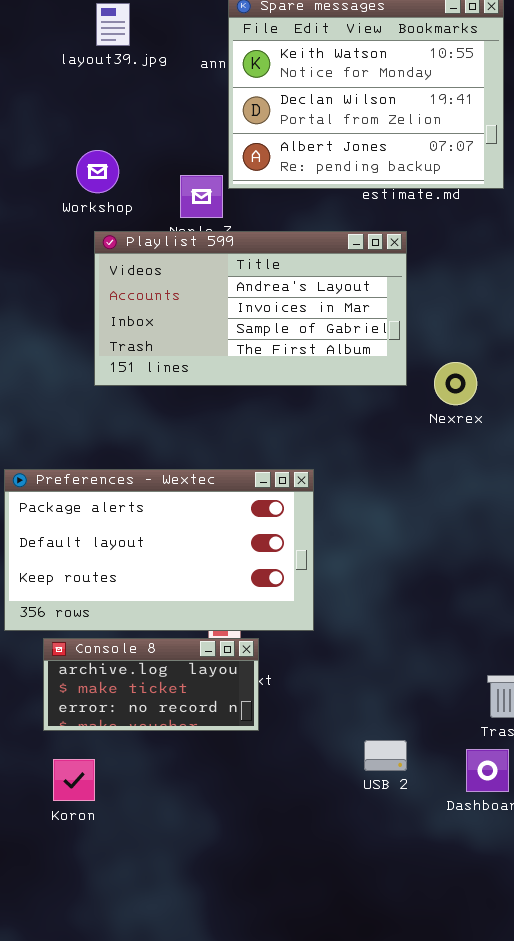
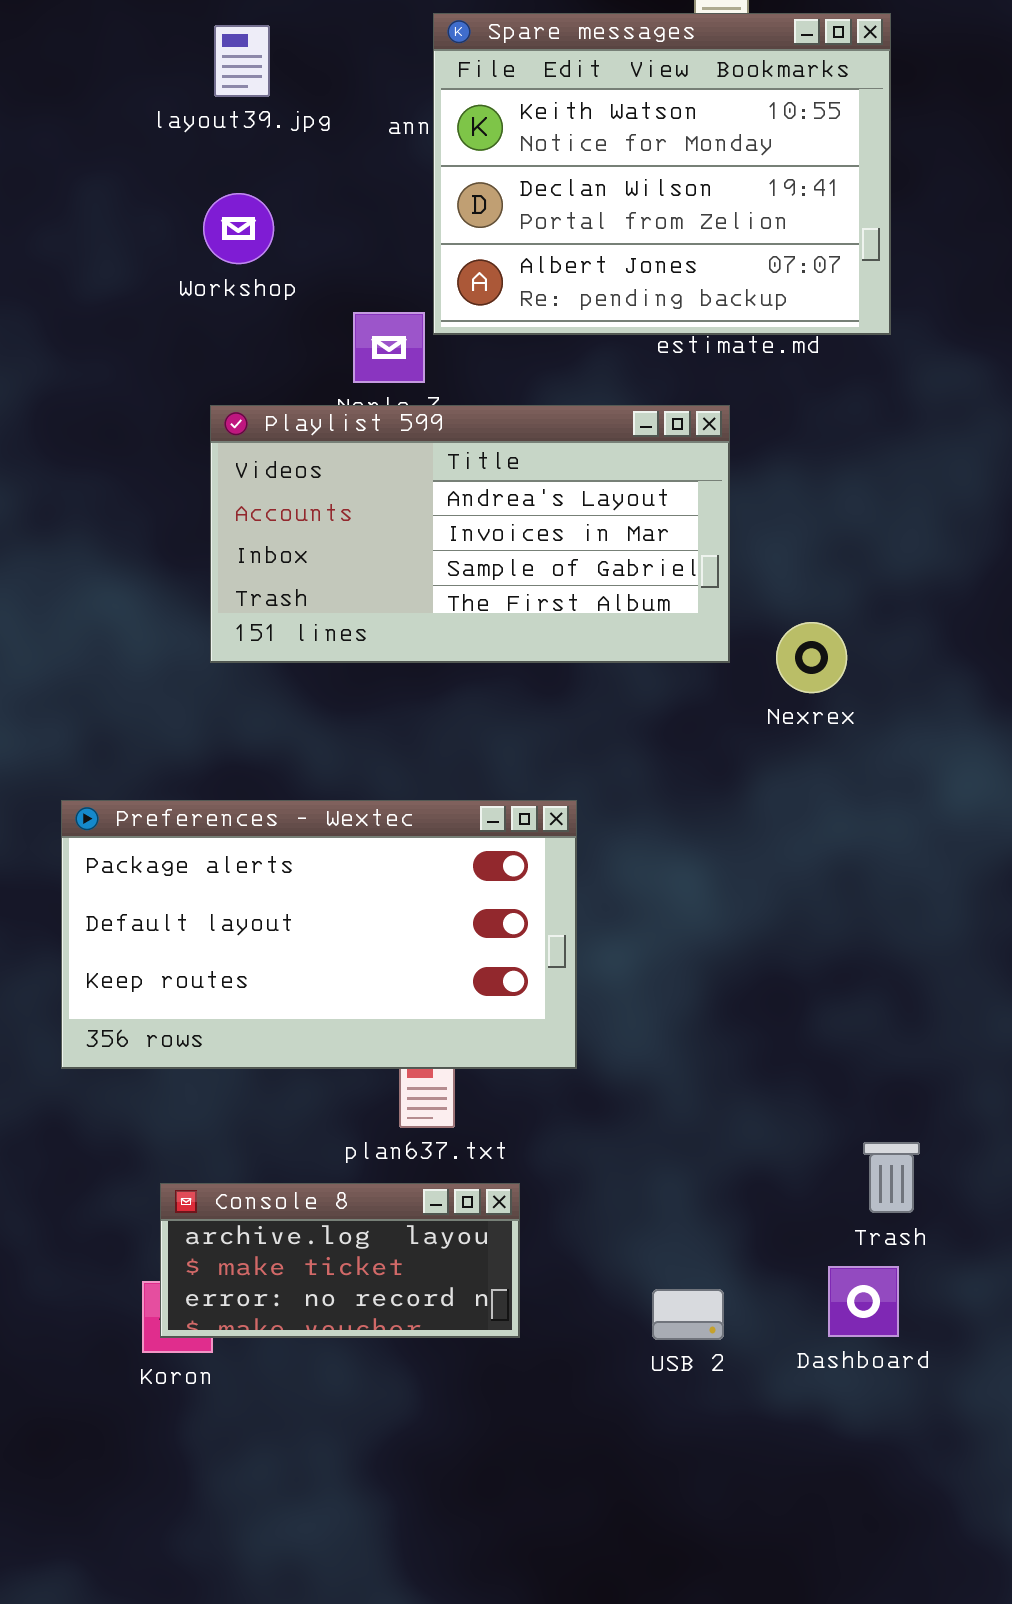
Workshop: [76,150,119,193] -> [203,193,274,264], moved
Console 8: [43,638,259,731] -> [160,1183,520,1338], moved
USB 2: [364,740,407,771] -> [652,1289,724,1340], moved

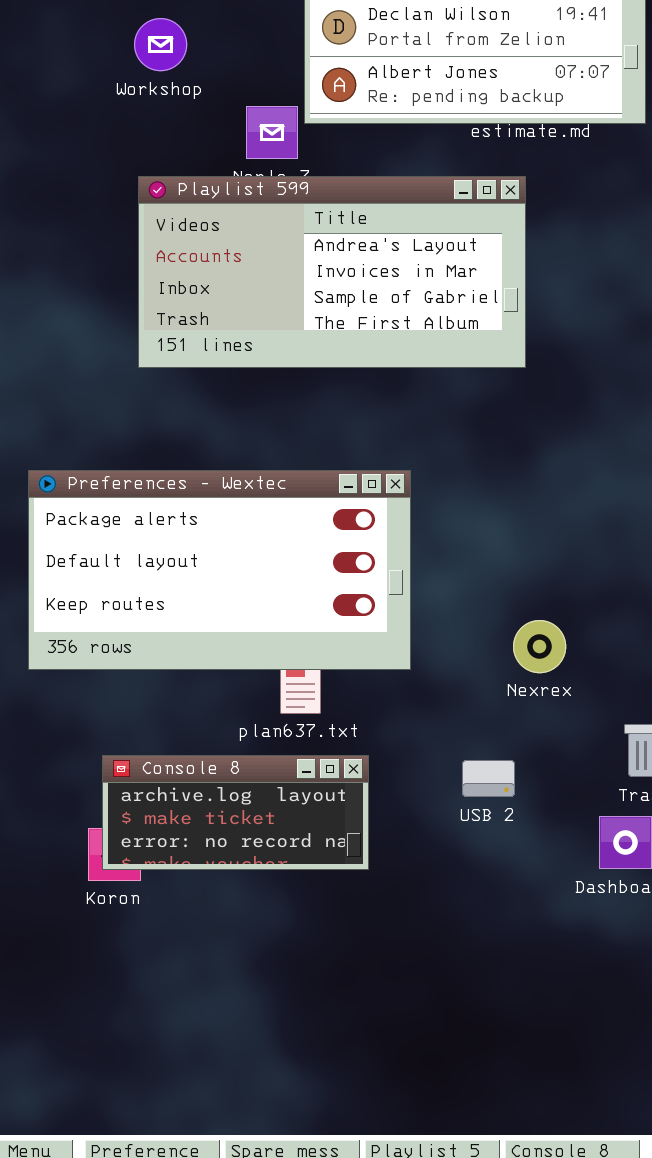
Nexrex: [776,622,847,693] -> [513,620,566,673], moved
USB 2: [652,1289,724,1340] -> [462,760,515,797], moved

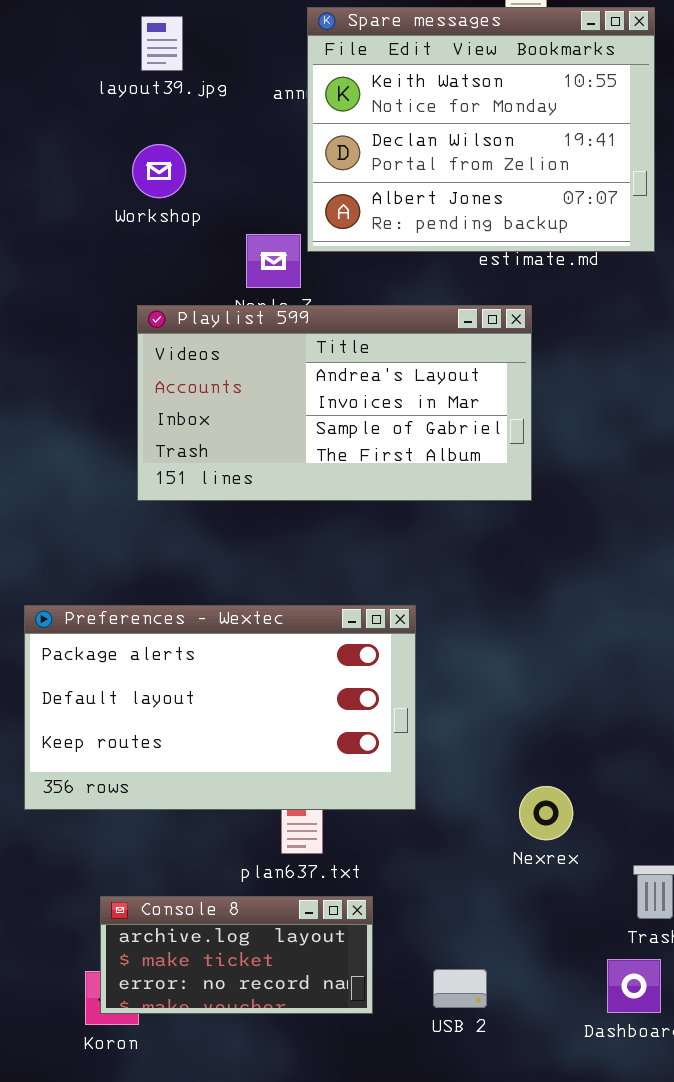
Nexrex: [513,620,566,673] -> [519,786,573,840], moved
USB 2: [462,760,515,797] -> [433,969,487,1008], moved

